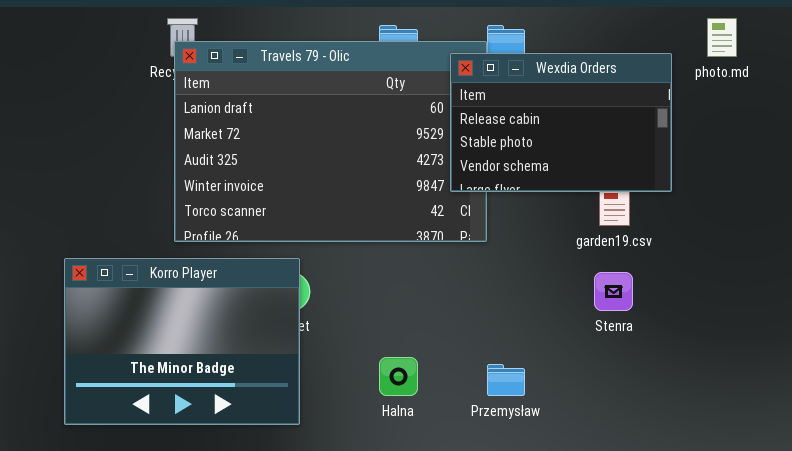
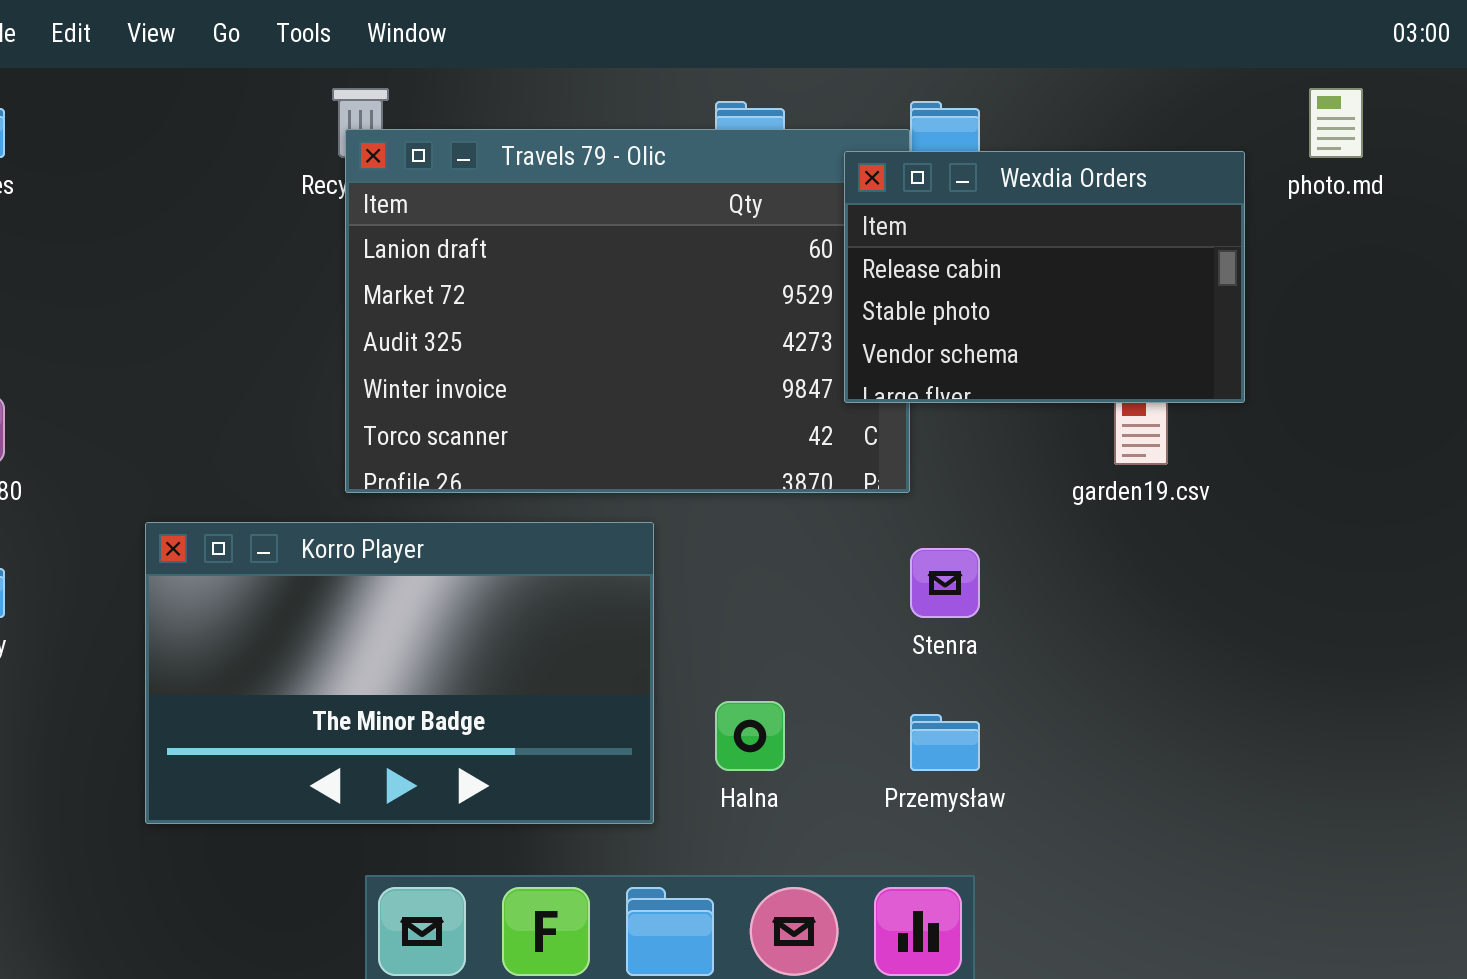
Korro Player: [64,258,300,425] -> [145,522,654,824], resized
Stenra: [594,272,633,311] -> [910,548,980,618], moved

